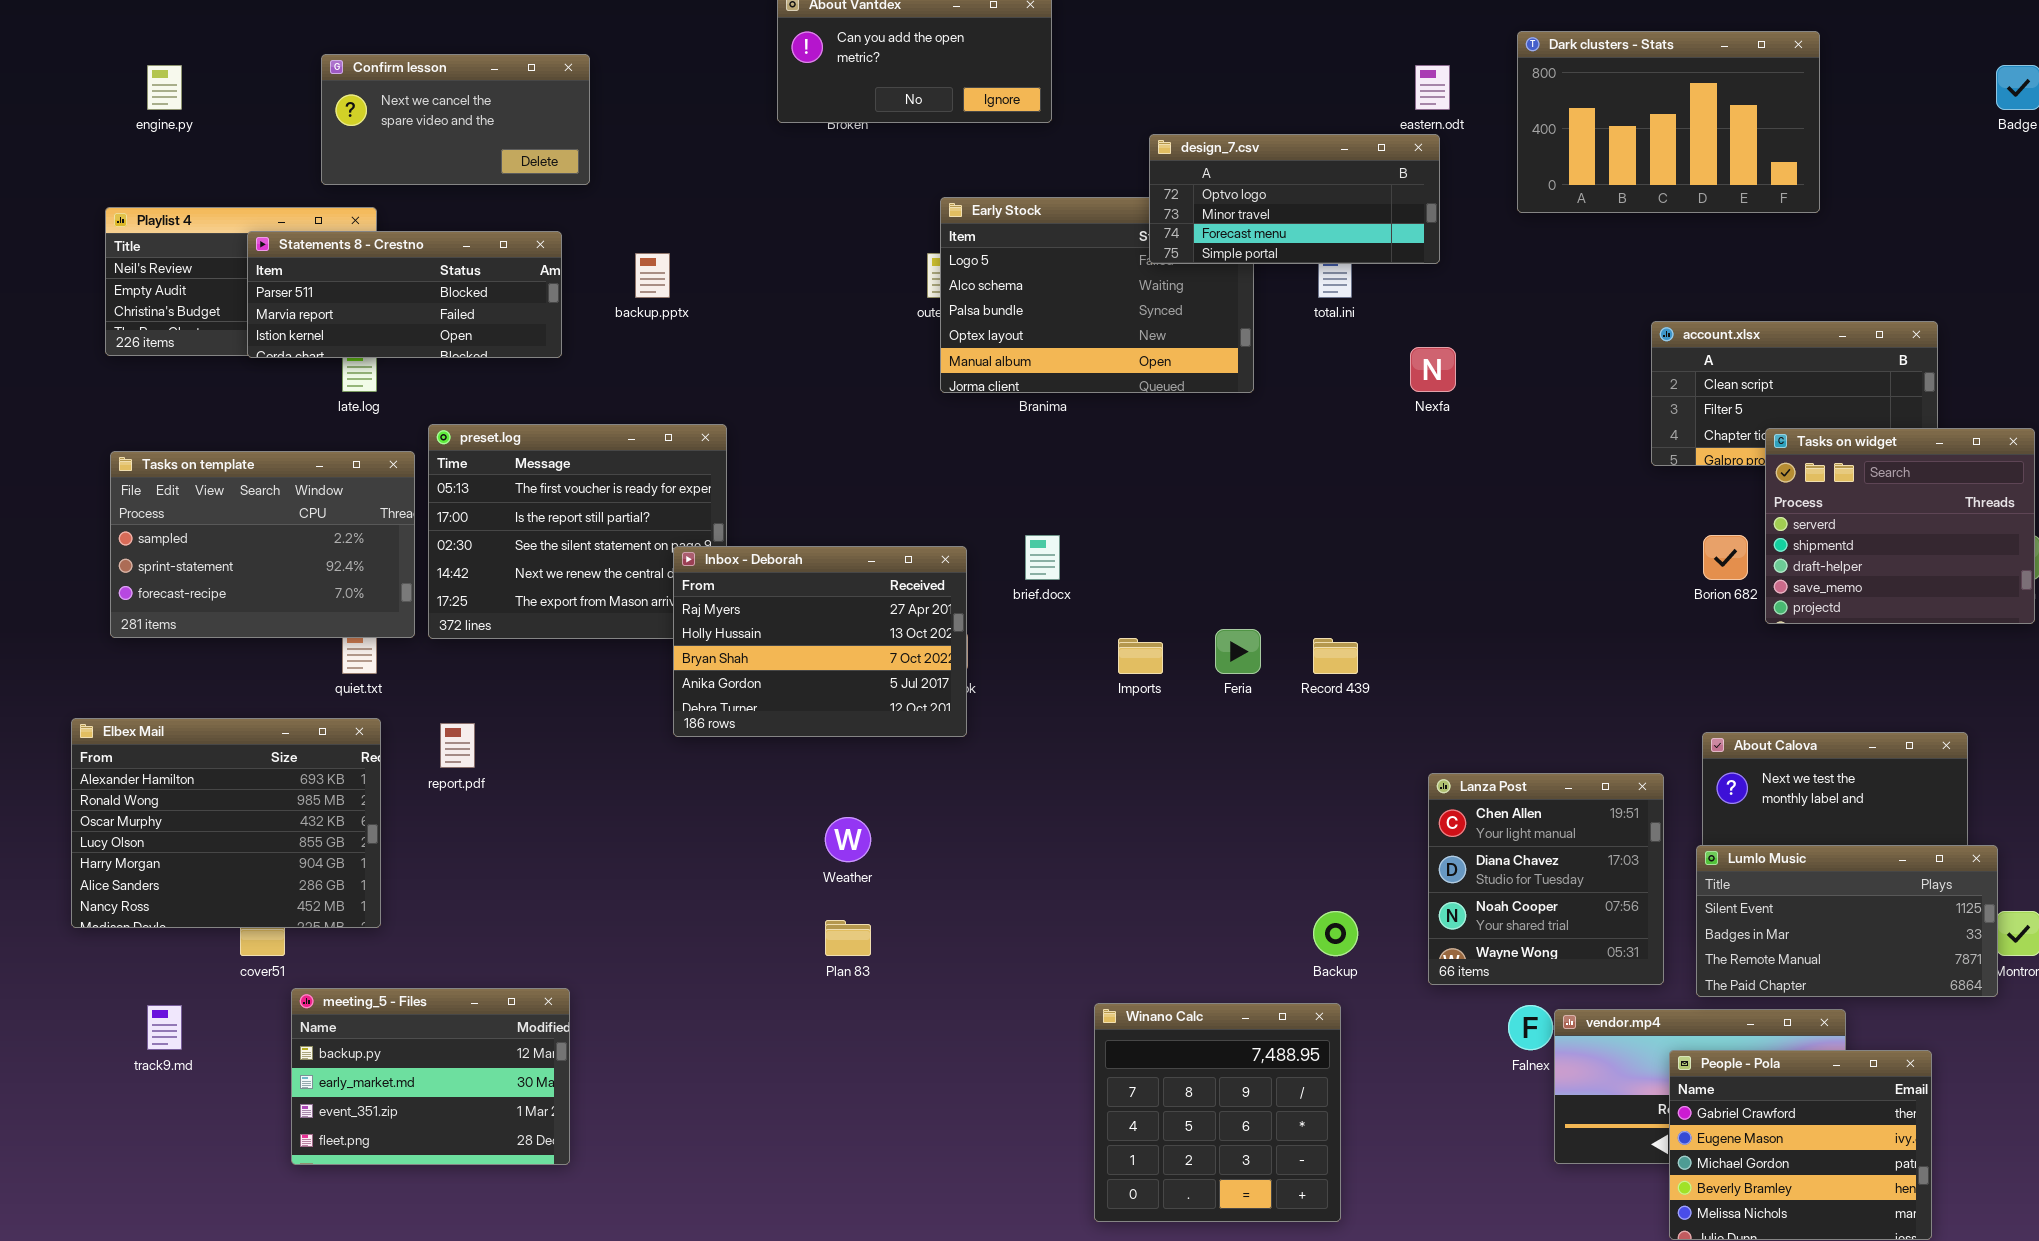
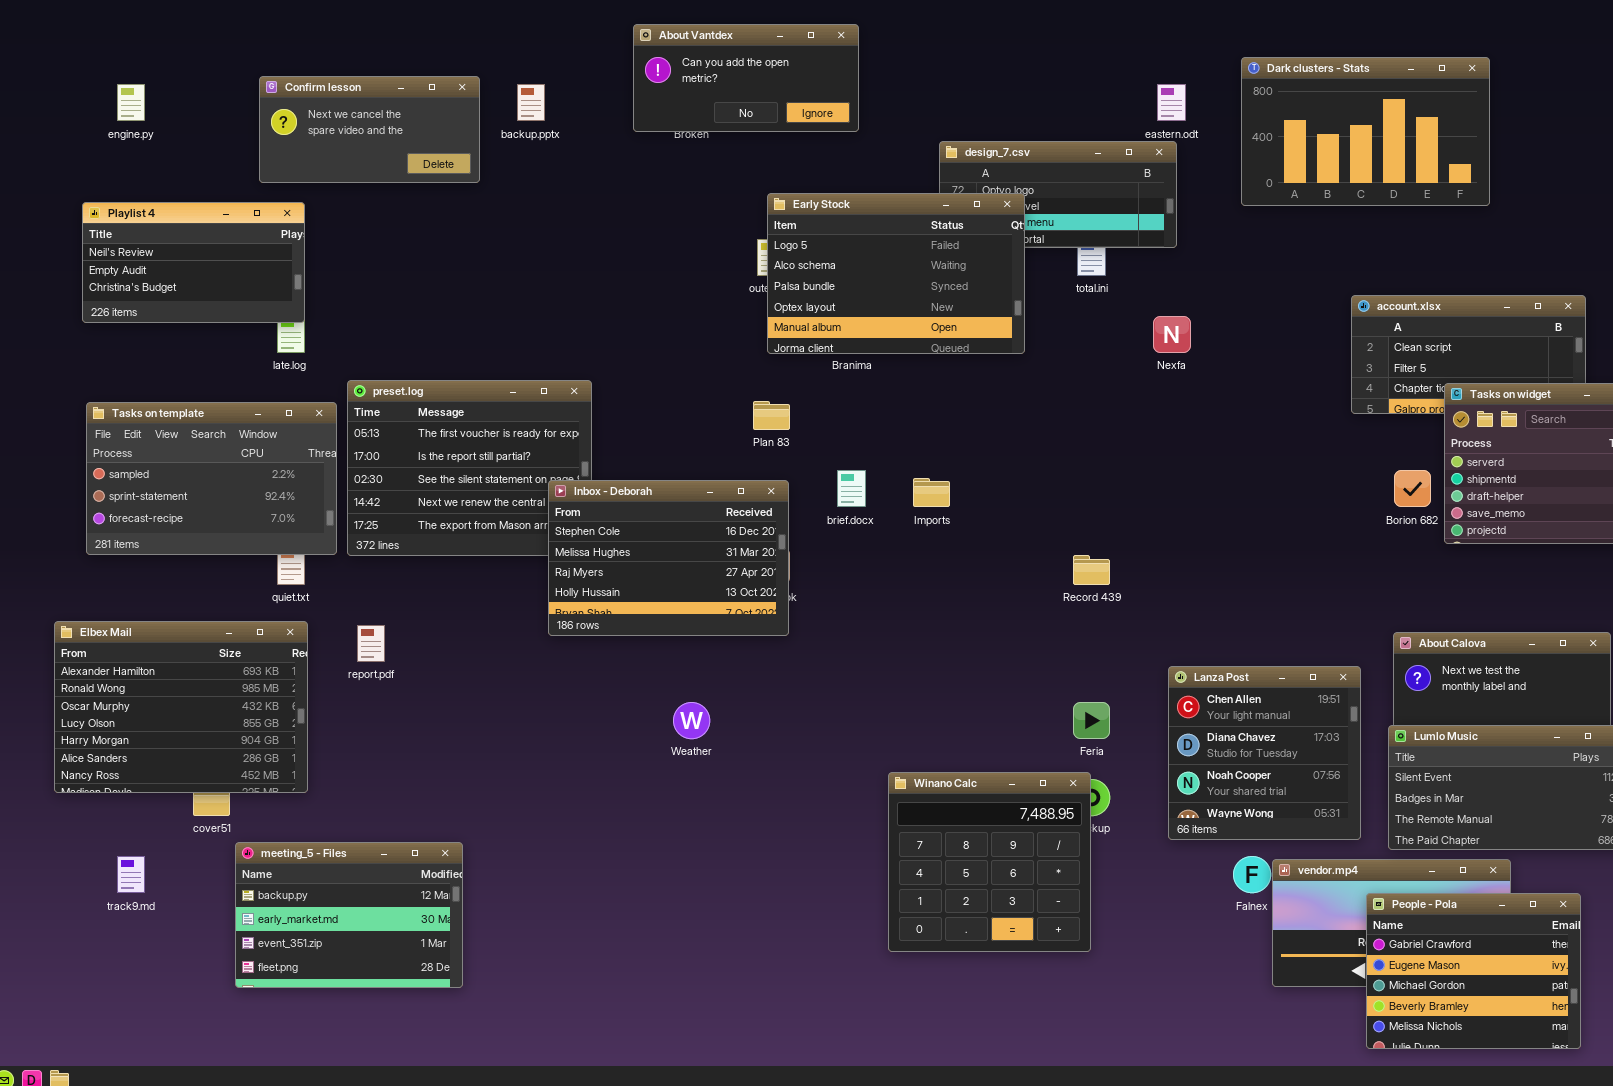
Early Stock: [940,197,1254,393] -> [767,193,1025,354], raised
Statements 8 - Crestno: [247,231,562,358] -> none, closed
backup.pptx: [635,253,670,298] -> [517,84,545,121], moved
Inbox - Deborah: [673,546,967,737] -> [548,480,789,636], scrolled up 2 rows
Feria: [1215,629,1261,674] -> [1073,702,1110,739], moved
Imports: [1118,638,1163,674] -> [913,478,950,507], moved
Plan 83: [825,920,871,956] -> [753,401,790,430], moved
Winano Calc: [1094,1003,1341,1222] -> [888,772,1091,952], moved

